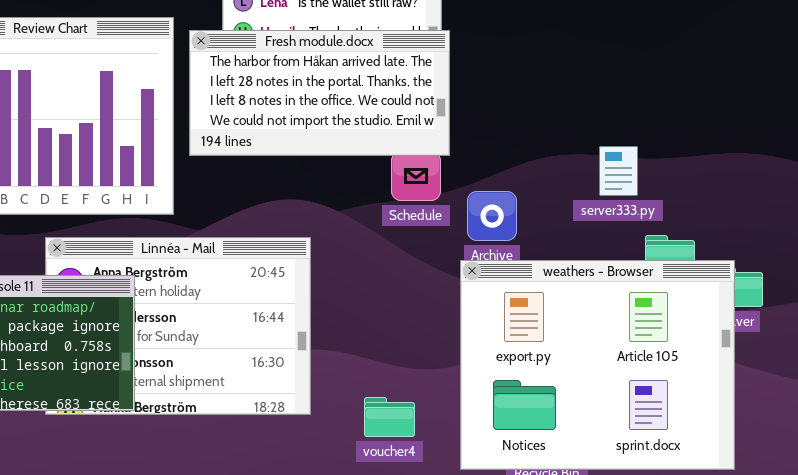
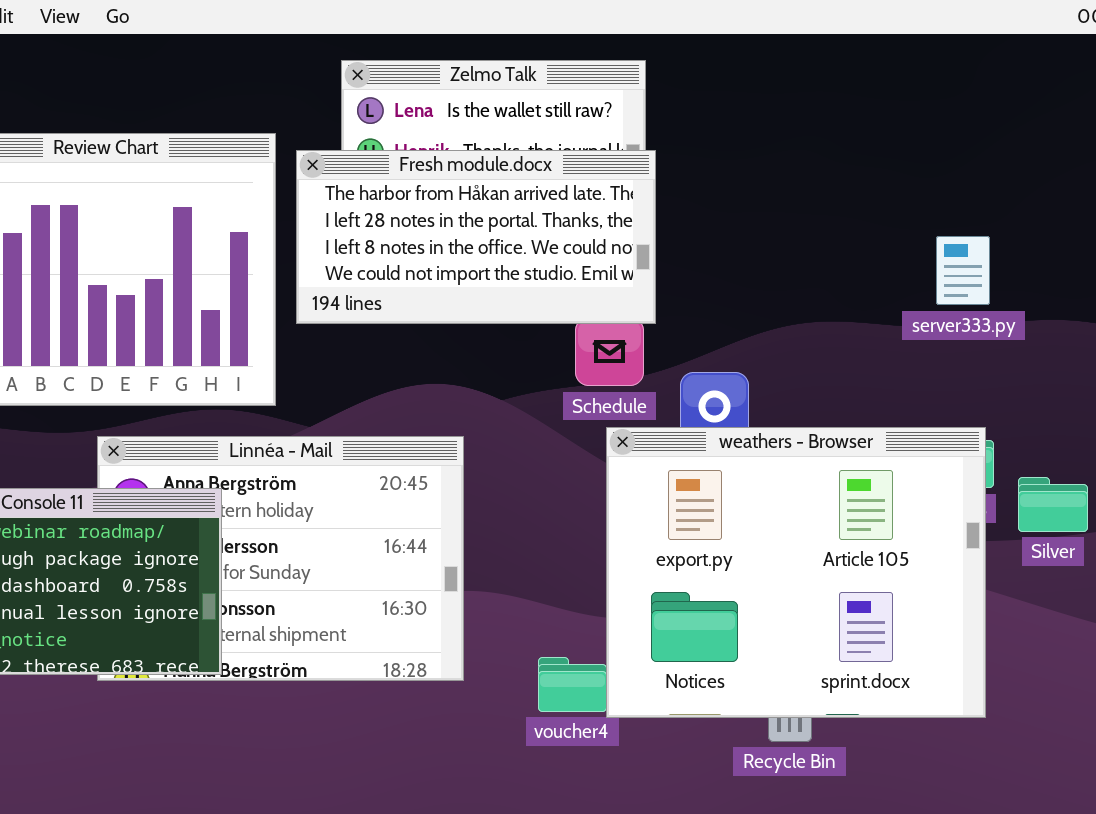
server333.py: [599,146,638,196] -> [936,236,990,305], moved
weathers - Browser: [460,260,735,470] -> [606,427,986,718], moved

